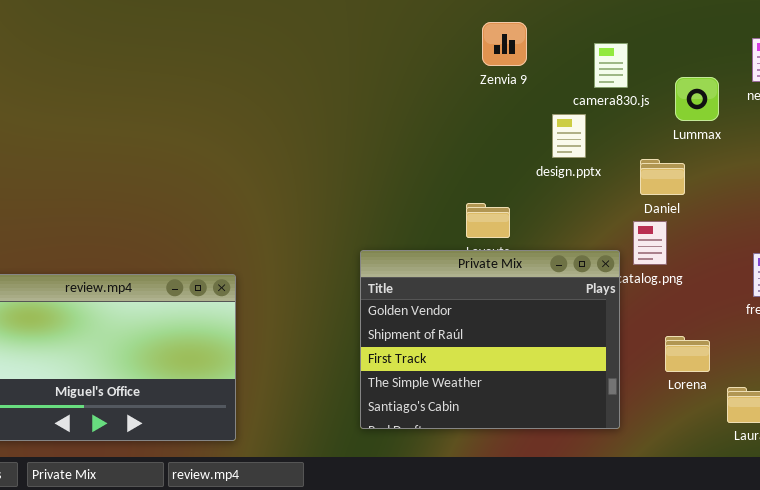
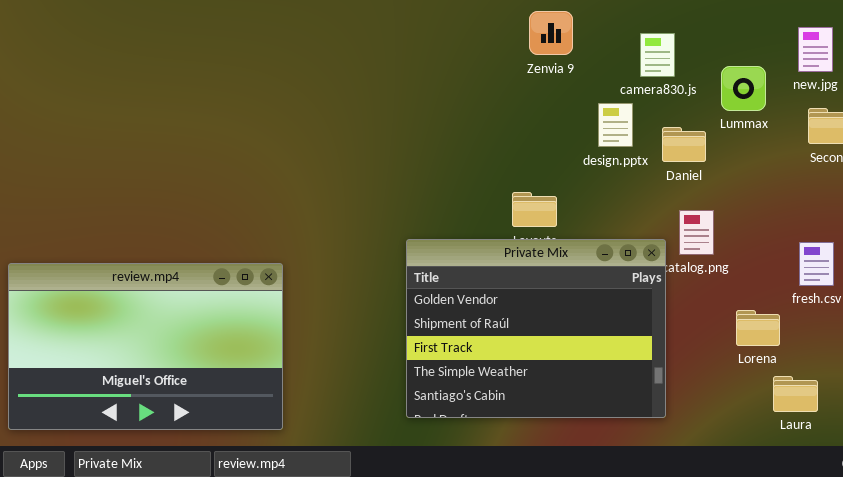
Daniel: [640,159,685,195] -> [662,127,706,162], moved
Lorena: [665,336,710,372] -> [736,310,780,346], moved

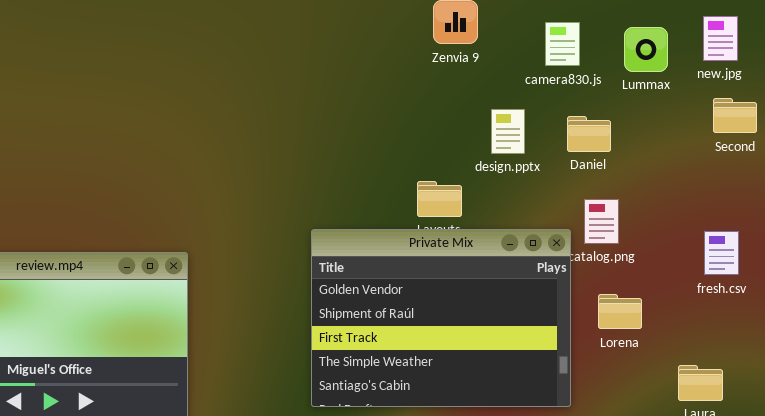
Lummax: [721,66,766,111] -> [624,27,668,72], moved
design.pptx: [598,103,633,147] -> [491,109,525,154], moved
Lorena: [736,310,780,346] -> [598,294,642,329], moved

